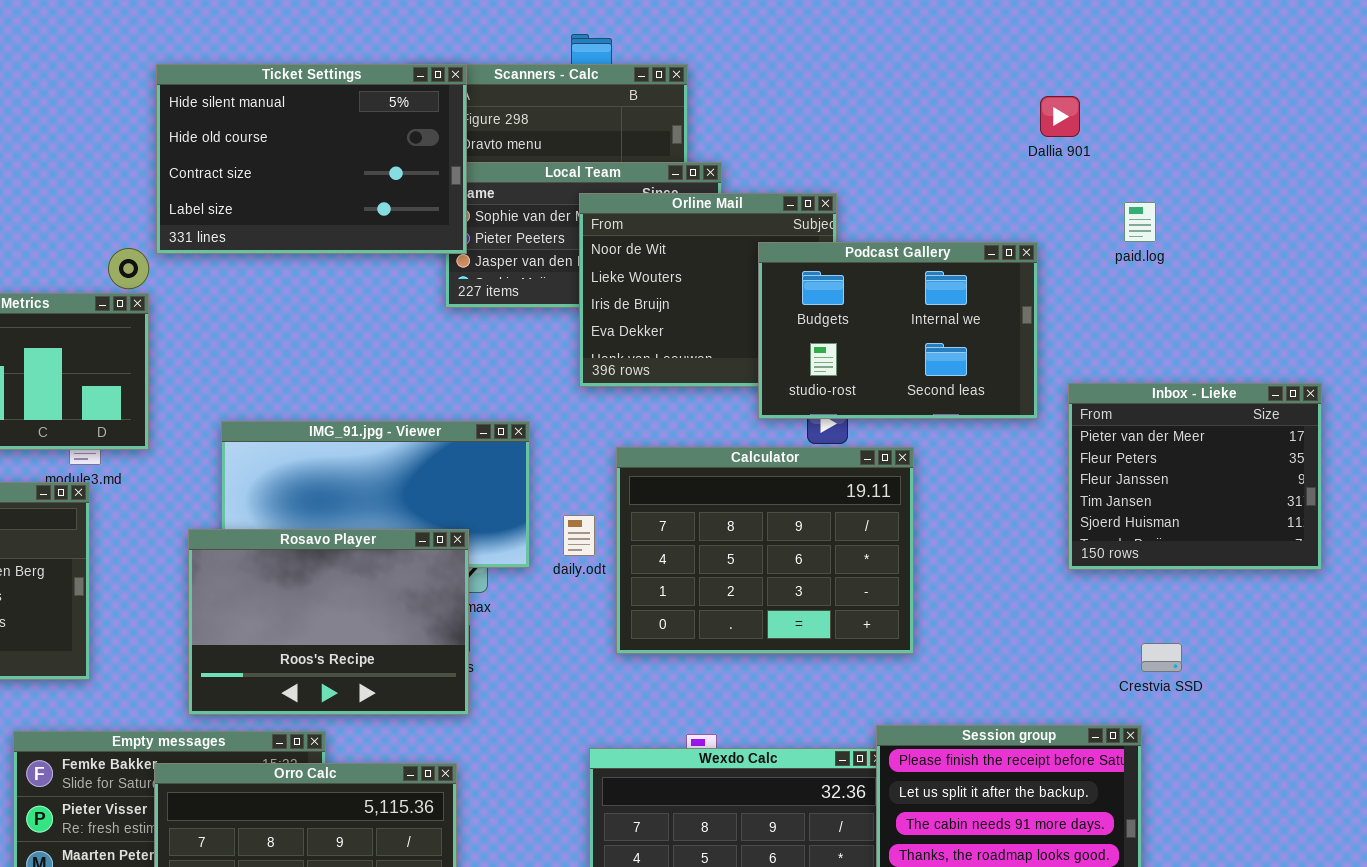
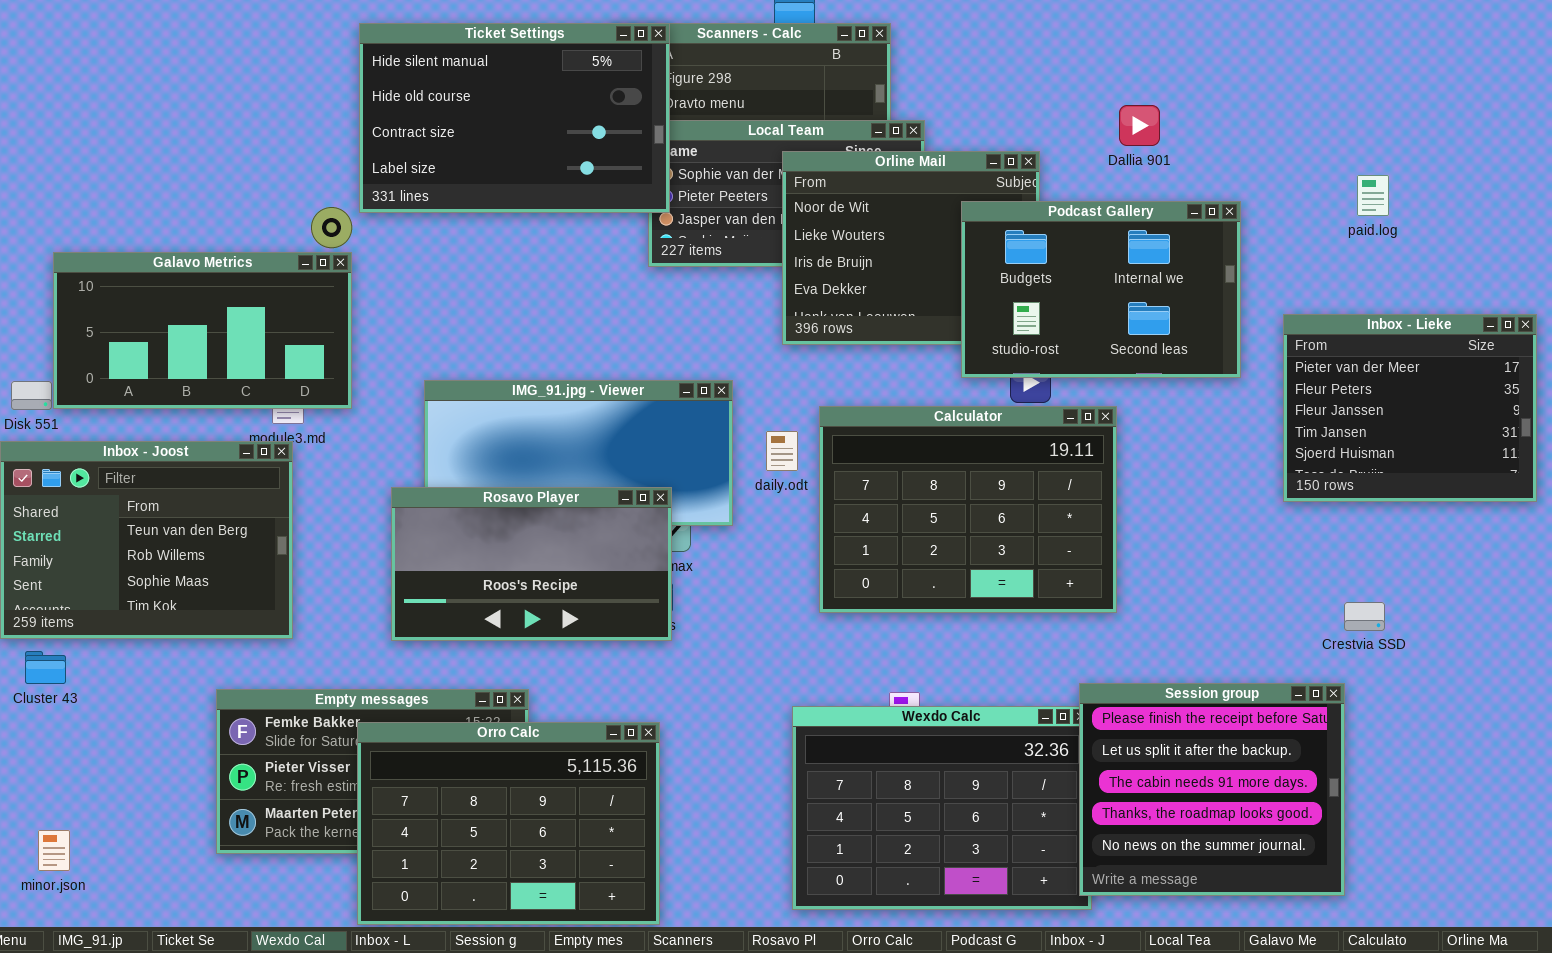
Dallia 901: [1040,96,1080,137] -> [1119,105,1160,146], moved
paid.log: [1124,202,1156,242] -> [1357,175,1389,216], moved
Inbox - Lieke: [1068,383,1322,570] -> [1283,314,1537,502], moved
daily.odt: [563,515,595,556] -> [766,431,798,471], moved
Rosavo Player: [188,529,469,715] -> [391,487,672,641], resized

